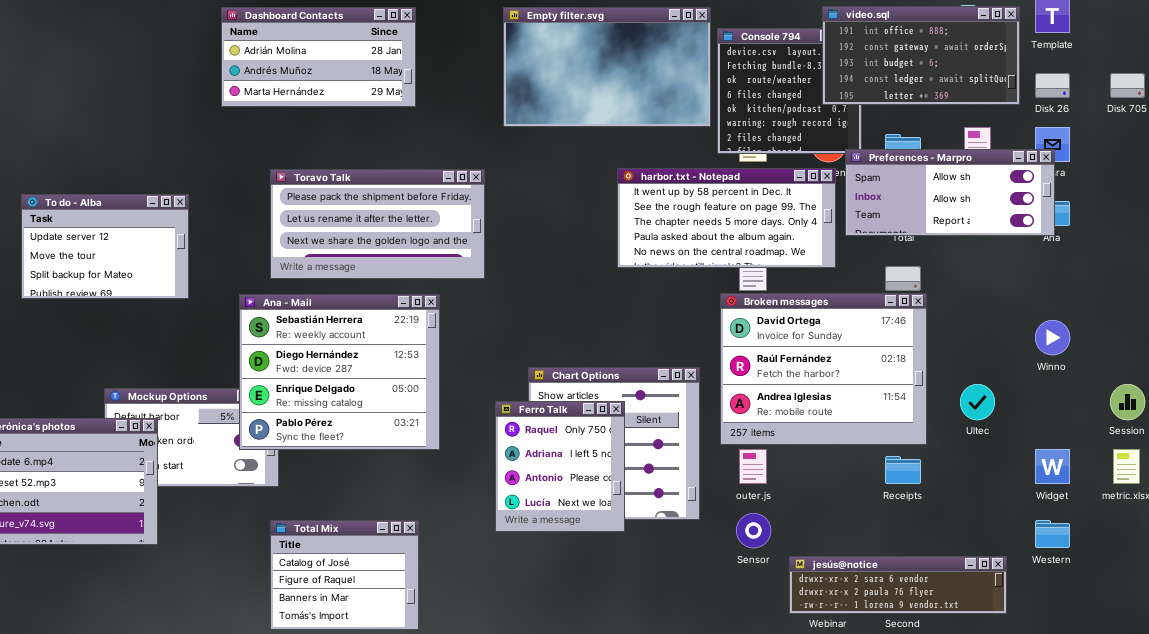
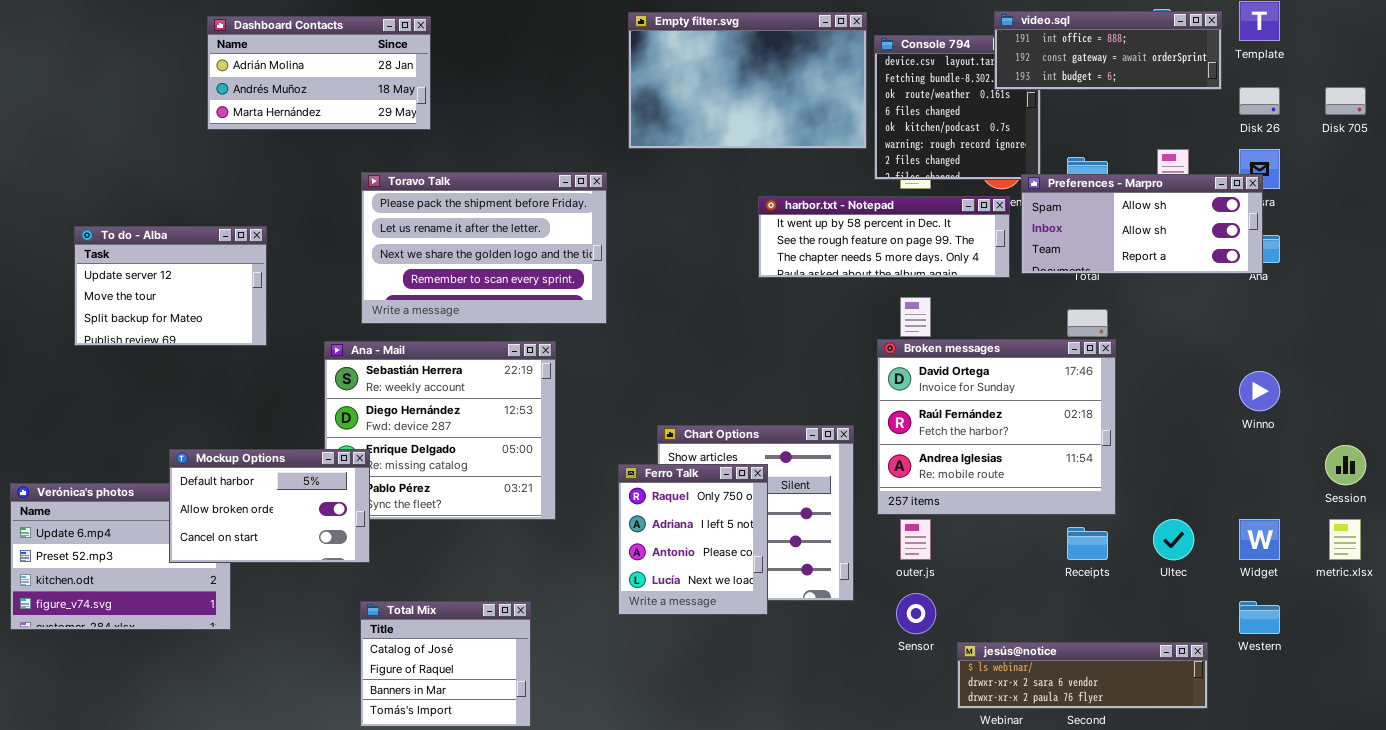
video.sql: [822,6,1020,105] -> [994,11,1222,90], resized
Dashboard Contacts: [221,7,416,107] -> [207,16,431,130], moved
harbor.txt - Notepad: [617,168,836,268] -> [758,196,1010,278], resized
Toravo Talk: [270,169,485,279] -> [361,172,607,324], resized
Ultec: [960,384,995,420] -> [1153,519,1194,560], moved
Mockup Options: [104,388,279,487] -> [169,449,370,563], raised
jesús@notice: [789,556,1007,614] -> [957,642,1208,709], scrolled up 1 row

